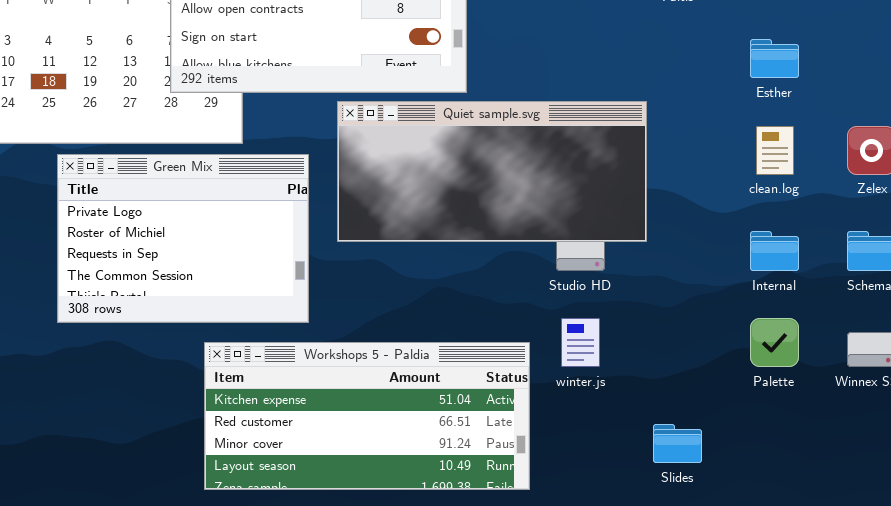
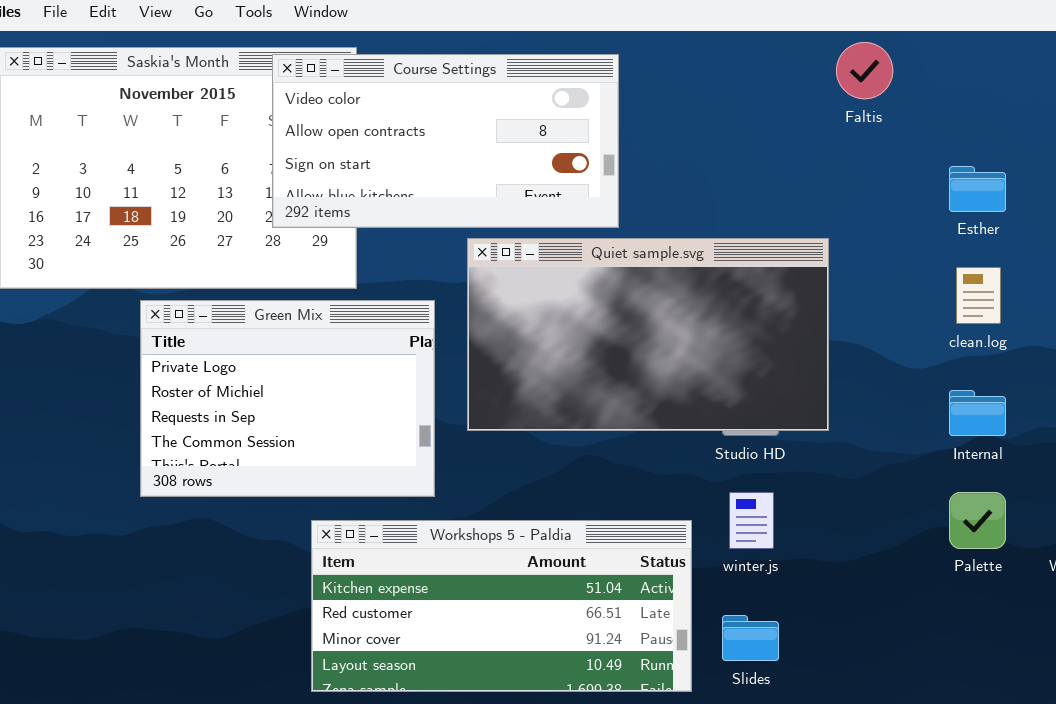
Quiet sample.svg: [337,101,647,242] -> [467,238,829,431], resized
Slides: [653,424,702,463] -> [722,615,779,661], moved

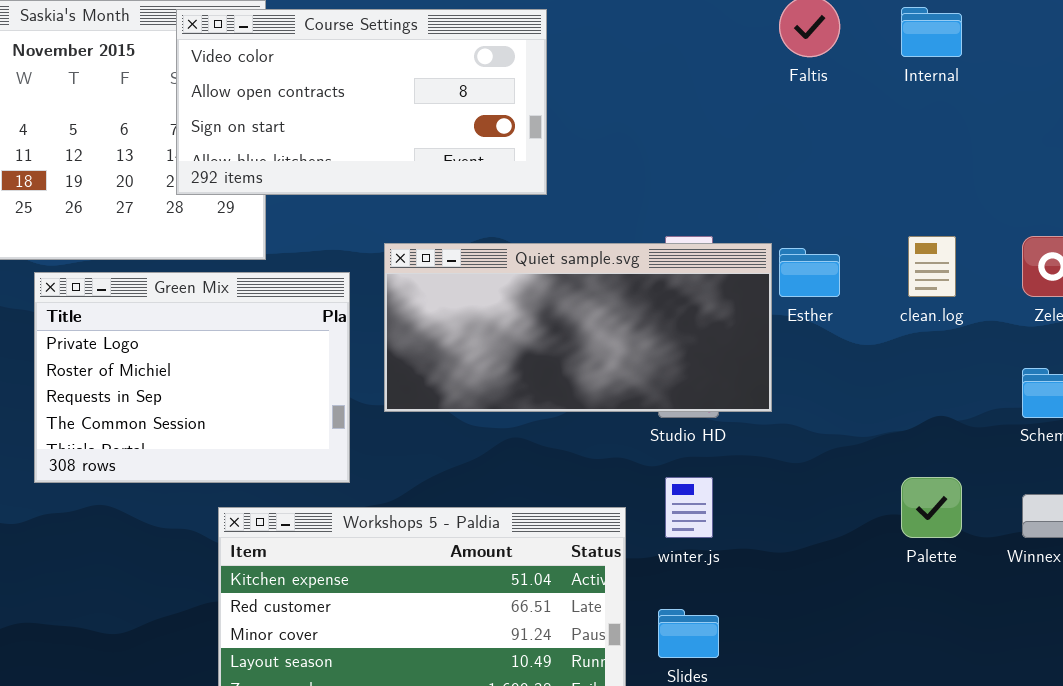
Esther: [949,166,1006,212] -> [779,248,840,297], moved
Quiet sample.svg: [467,238,829,431] -> [384,243,772,412], resized
Internal: [949,390,1006,436] -> [901,7,962,57], moved

